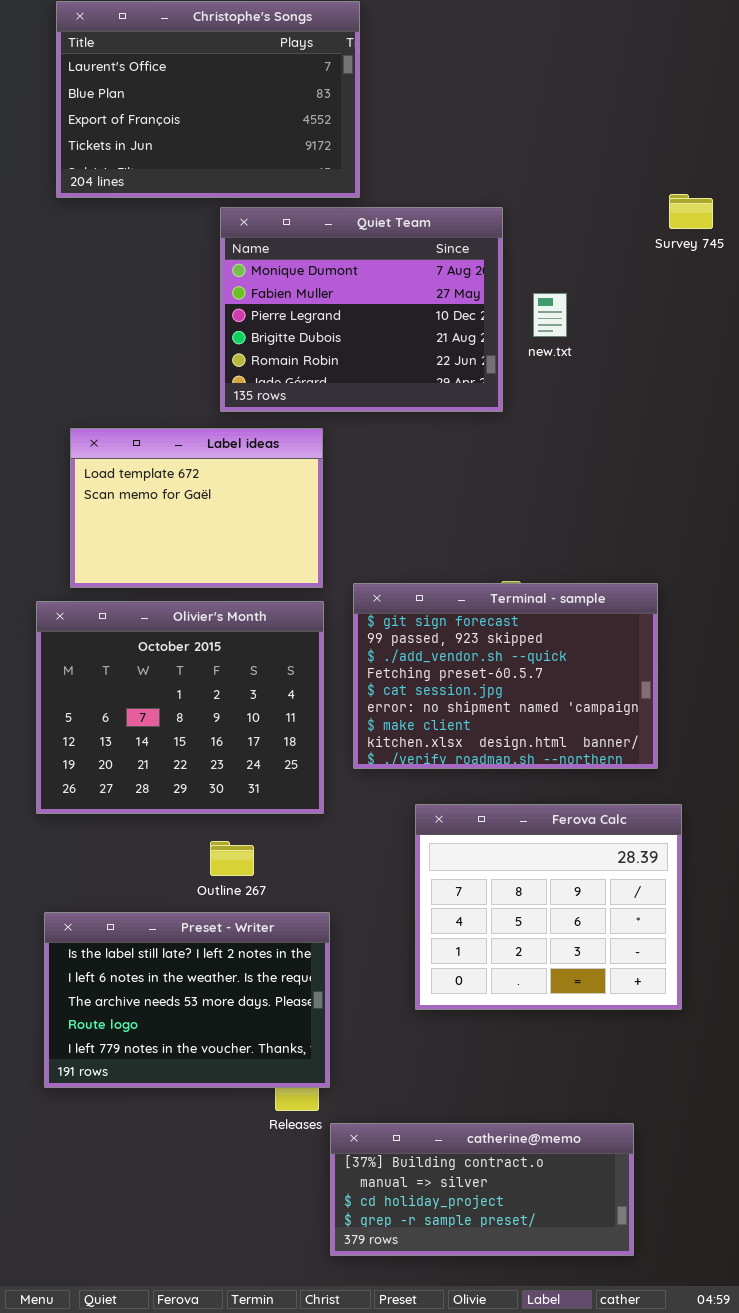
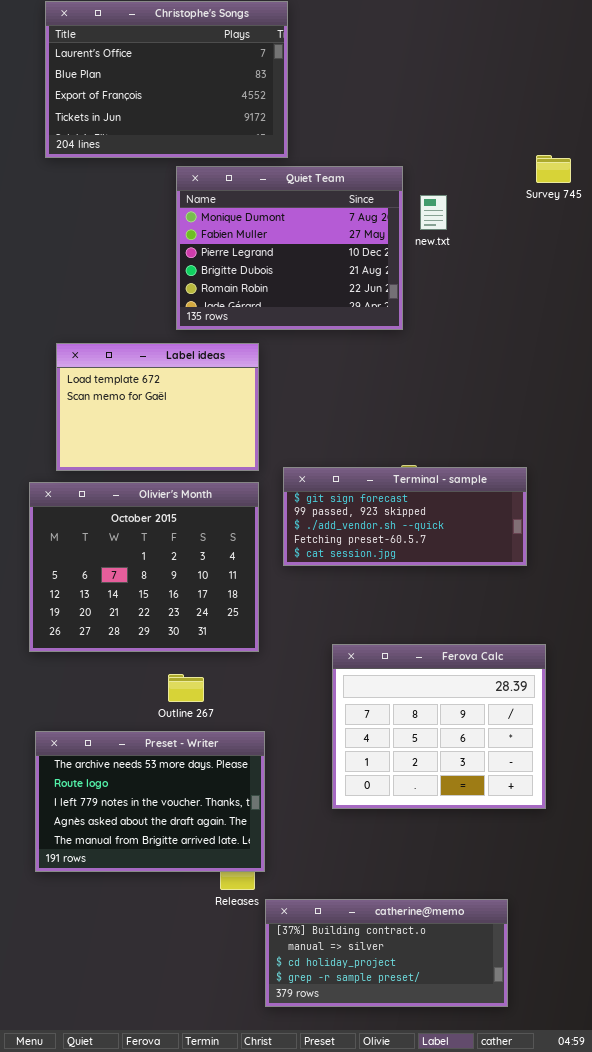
new.txt: [533,293,567,337] -> [420,195,447,230], moved
Terminal - sample: [353,583,658,769] -> [283,467,527,566], resized
Preset - Writer: [44,912,330,1088] -> [35,731,265,872], scrolled down 2 rows

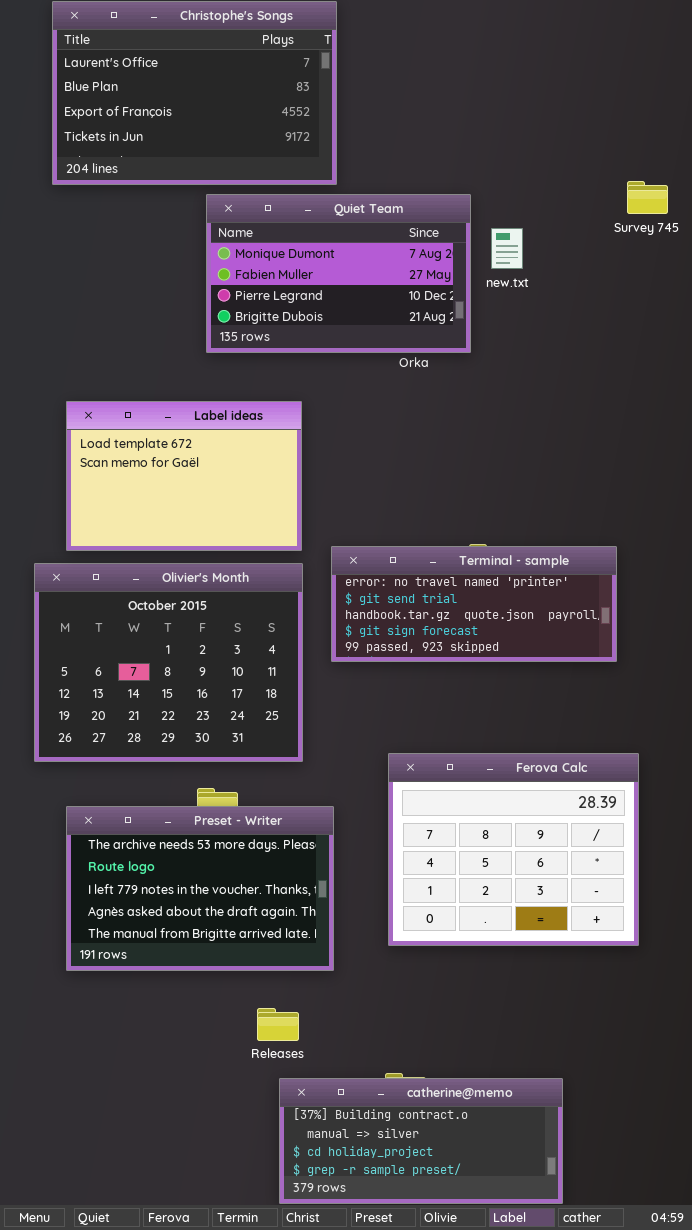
Quiet Team: [176,166,403,330] -> [206,194,471,353], resized
Terminal - sample: [283,467,527,566] -> [331,546,617,662], scrolled up 3 rows
Preset - Writer: [35,731,265,872] -> [66,806,334,971], moved
catherine@memo: [265,899,508,1007] -> [279,1078,563,1204], moved

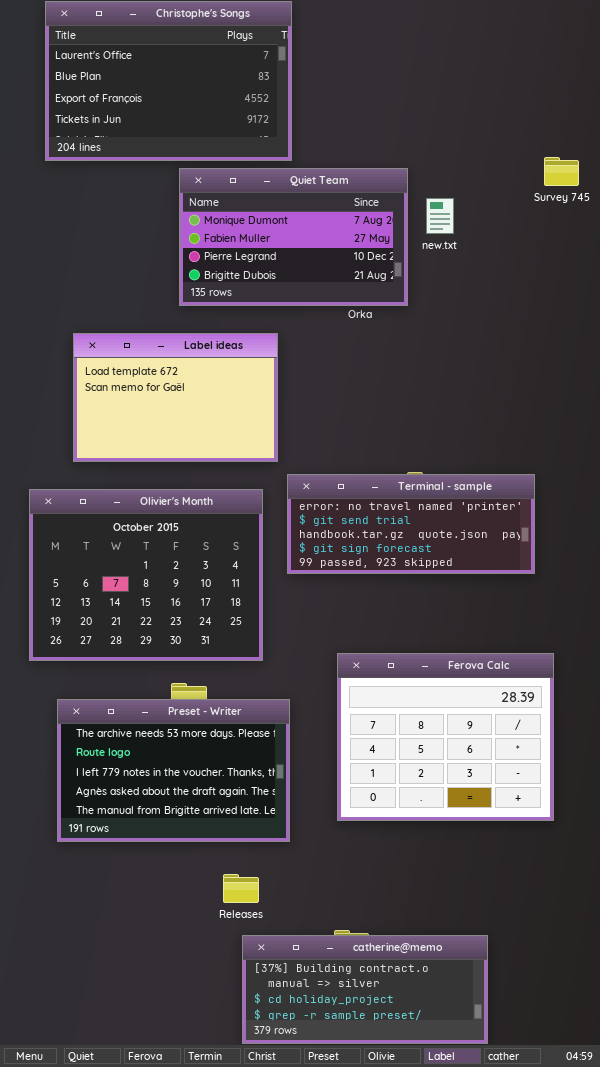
Label ideas: [66,401,302,551] -> [73,333,278,462], moved

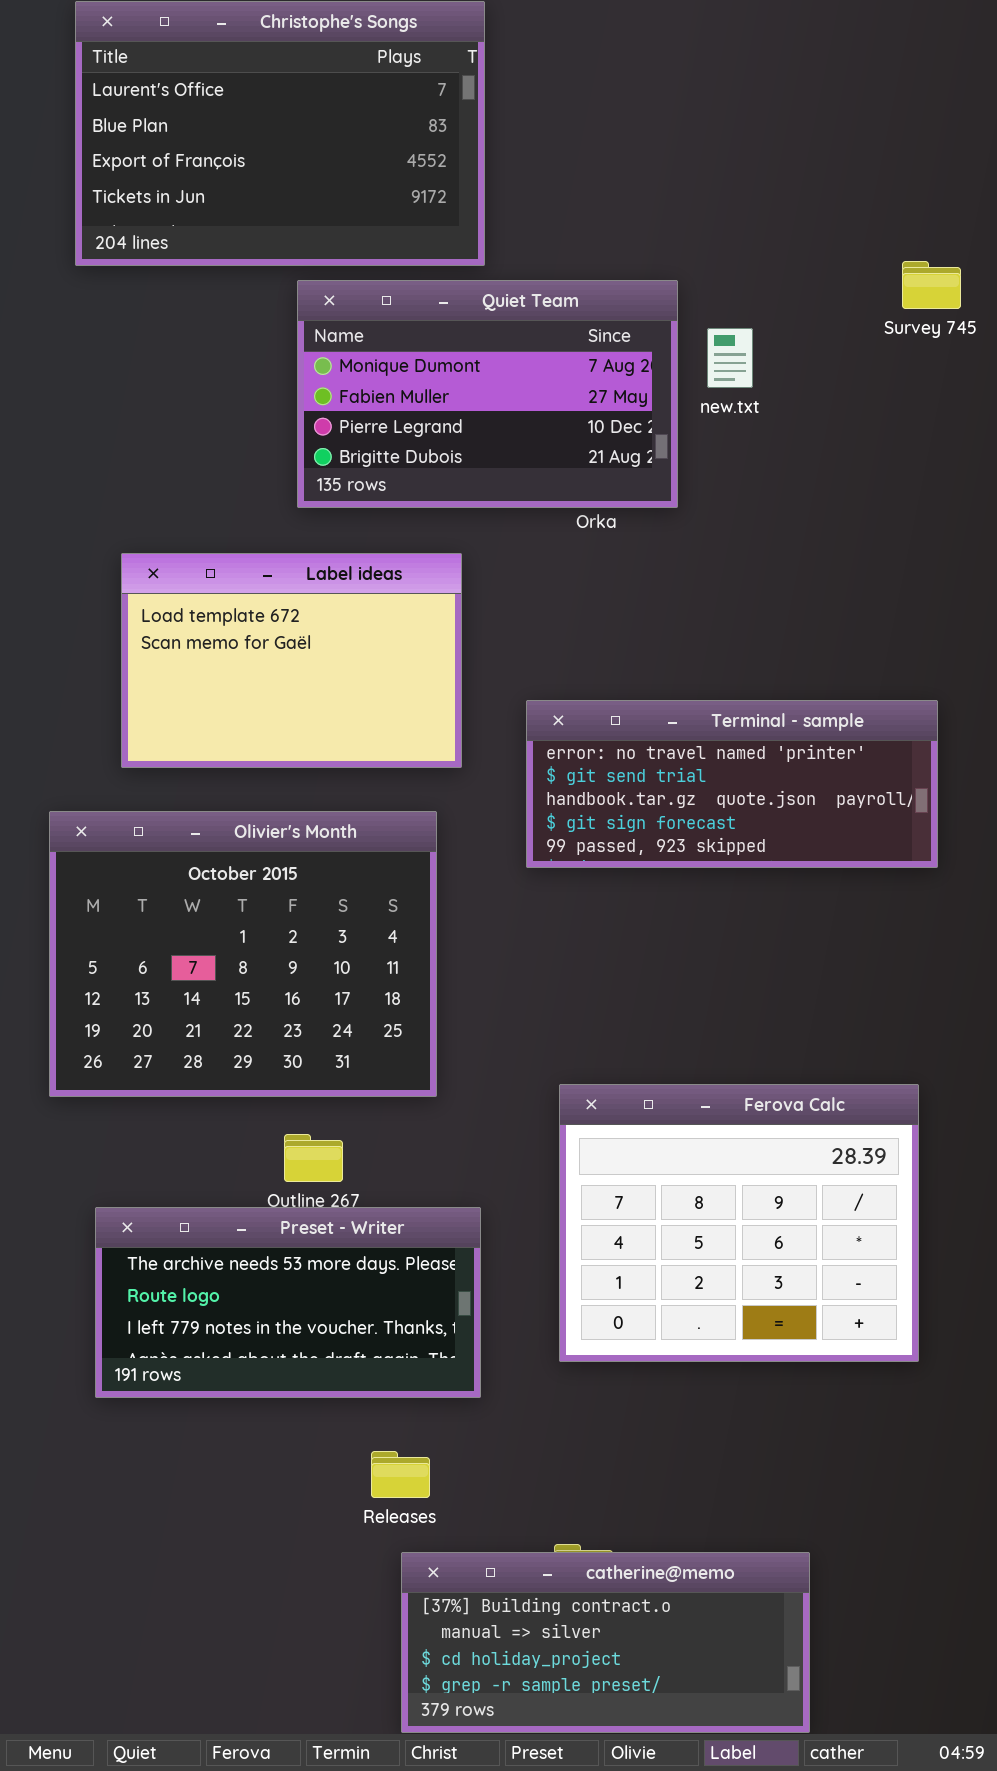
Terminal - sample: [287,474,535,574] -> [526,700,938,868], moved
Preset - Writer: [57,699,290,842] -> [95,1207,481,1398], resized

